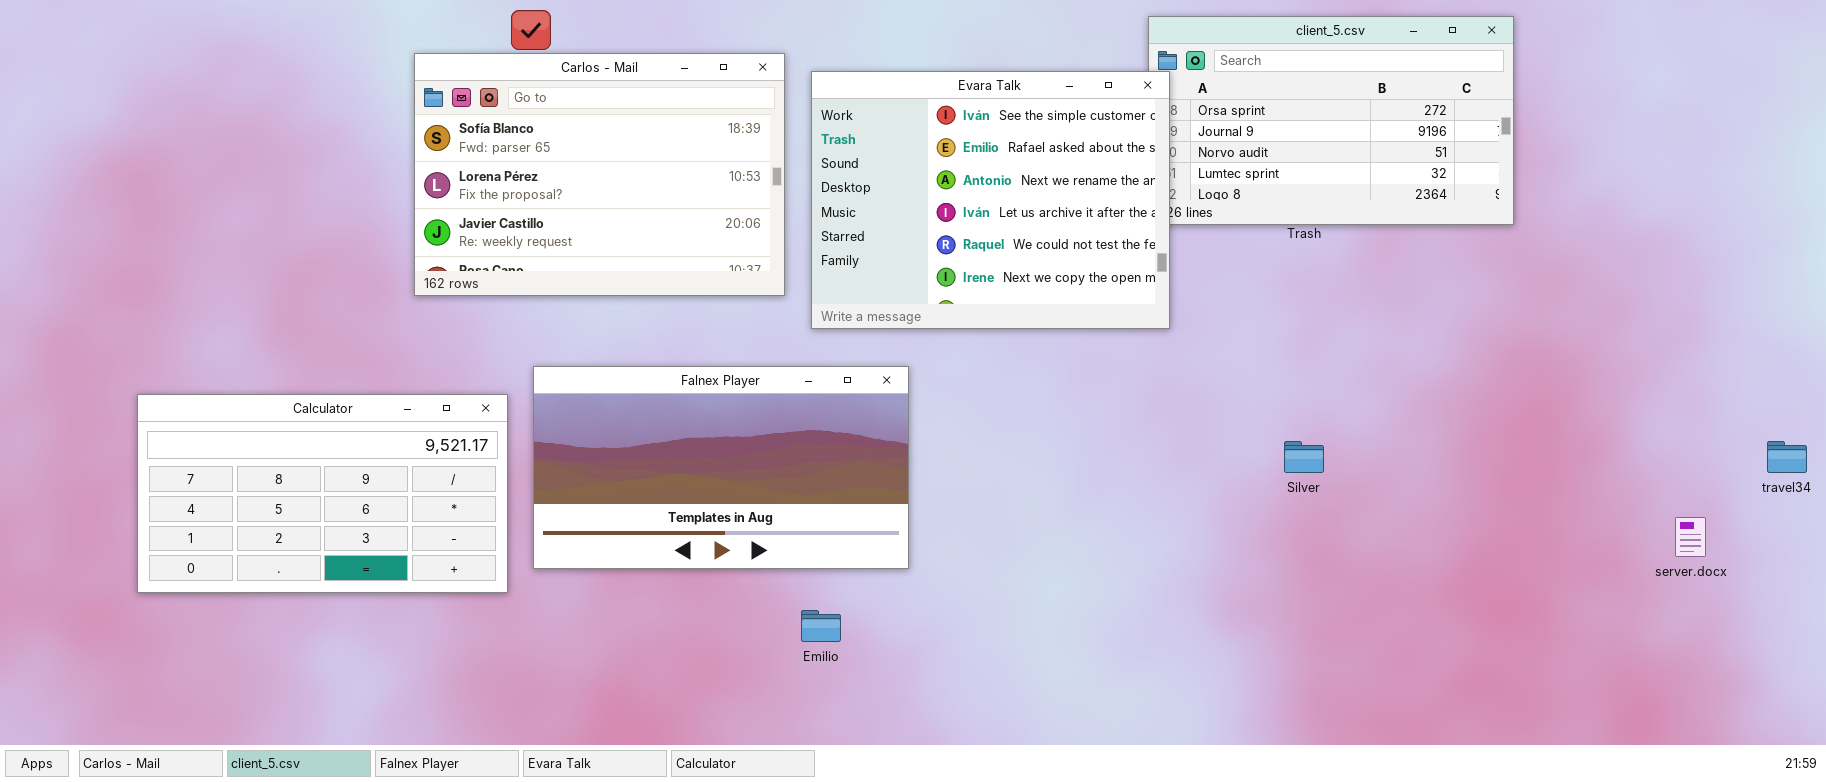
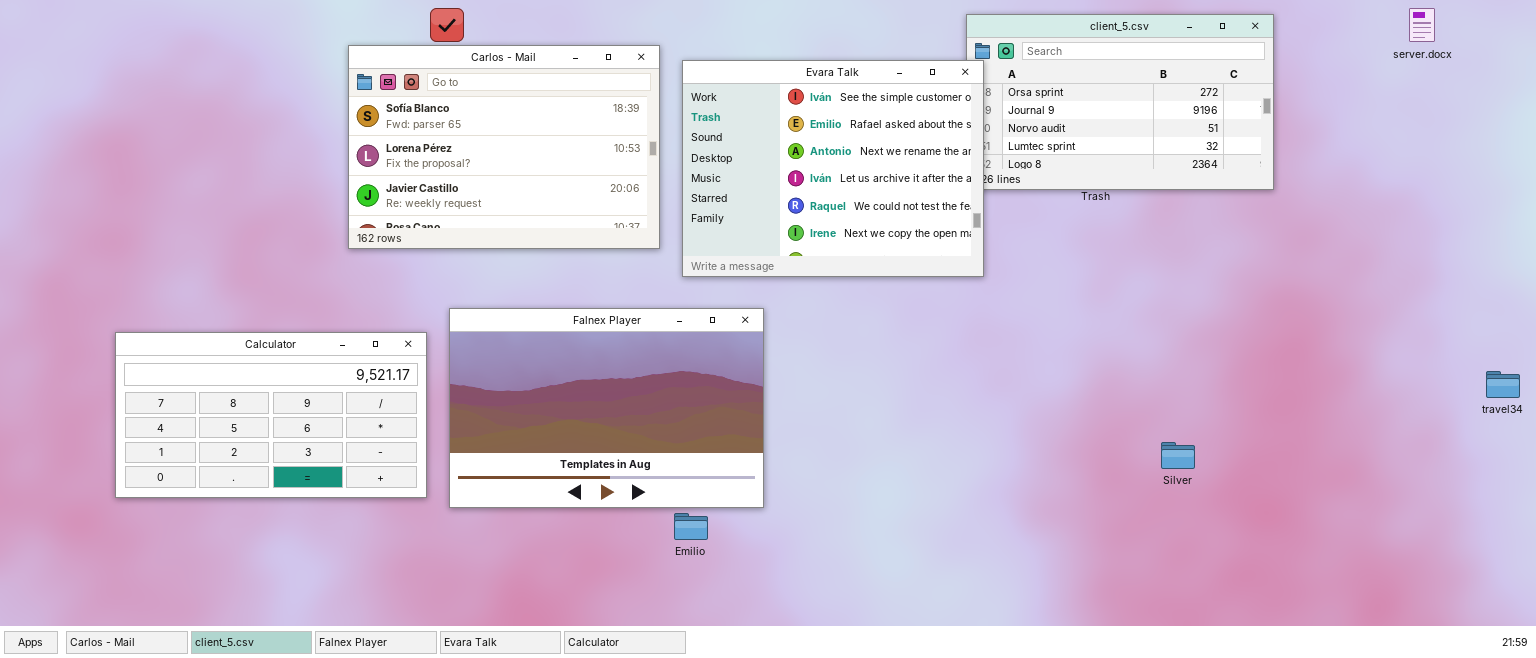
Falnex Player: [533,366,909,569] -> [449,308,764,508], resized
Silver: [1284,441,1324,473] -> [1161,442,1195,469], moved
server.docx: [1675,517,1706,557] -> [1409,8,1435,42], moved

